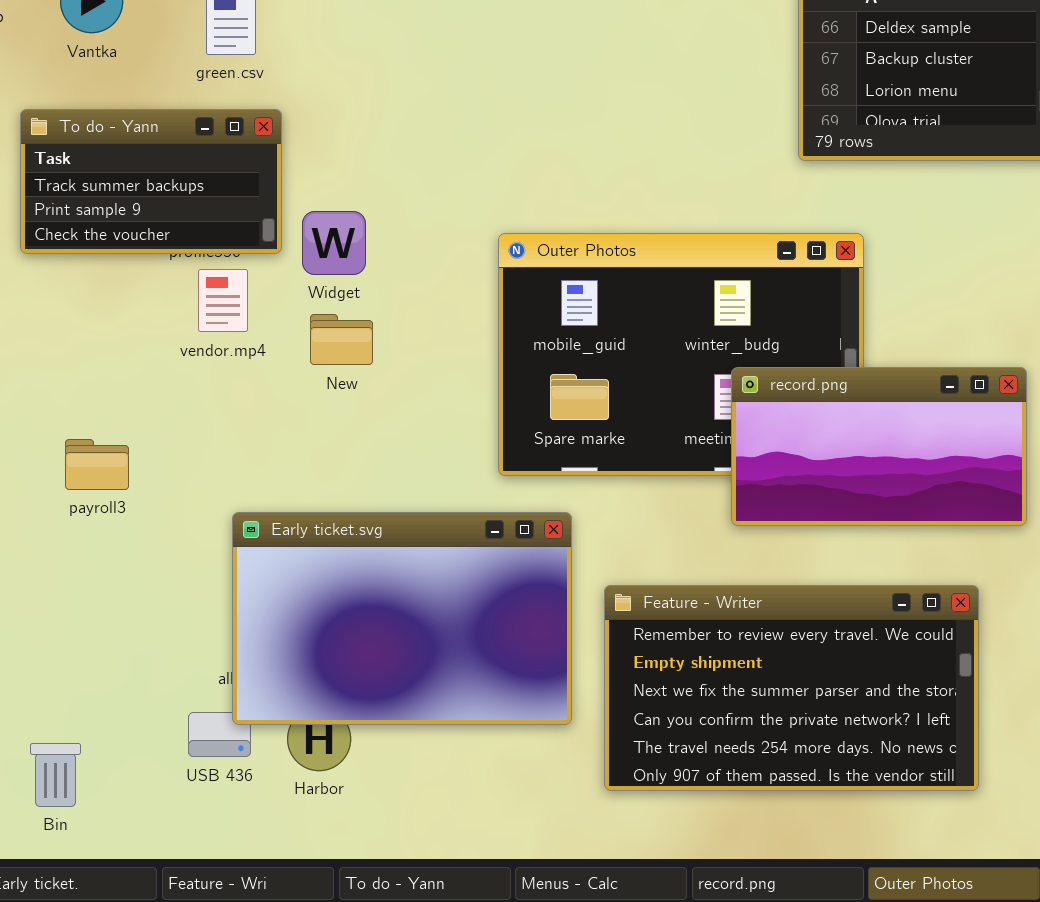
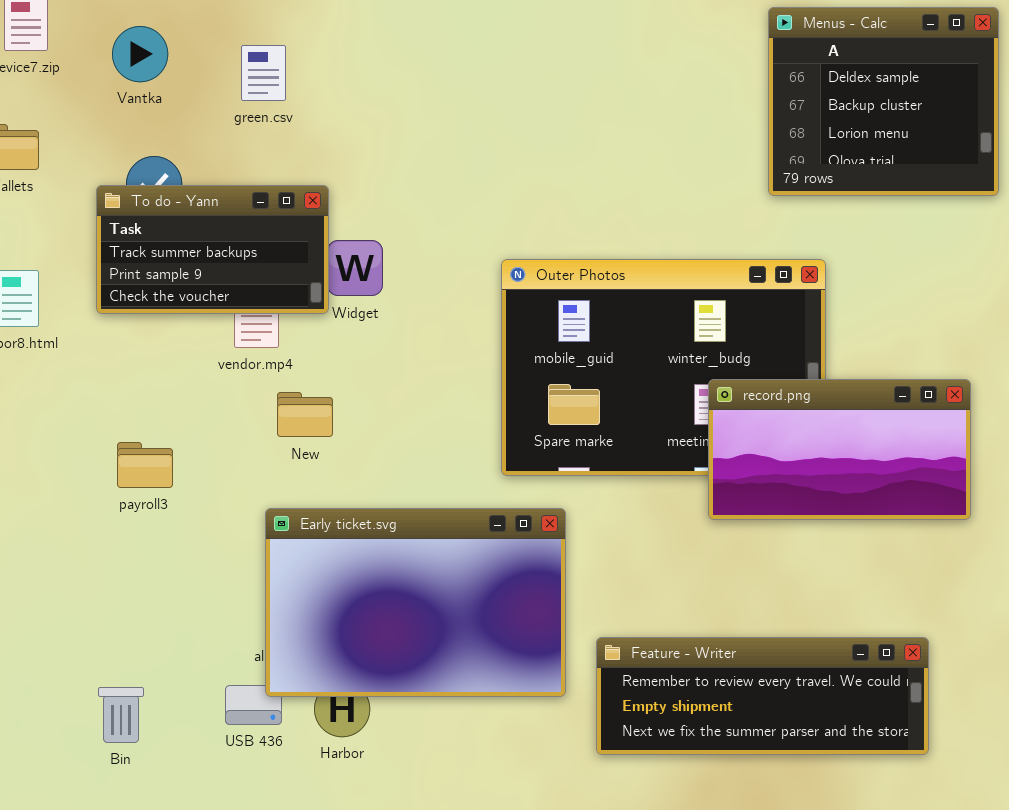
To do - Yann: [20,109,282,254] -> [96,185,329,314], moved
New: [310,314,373,365] -> [277,392,333,437], moved
Feature - Writer: [604,585,979,791] -> [596,637,929,755], resized
Bin: [30,743,81,807] -> [98,687,144,743], moved

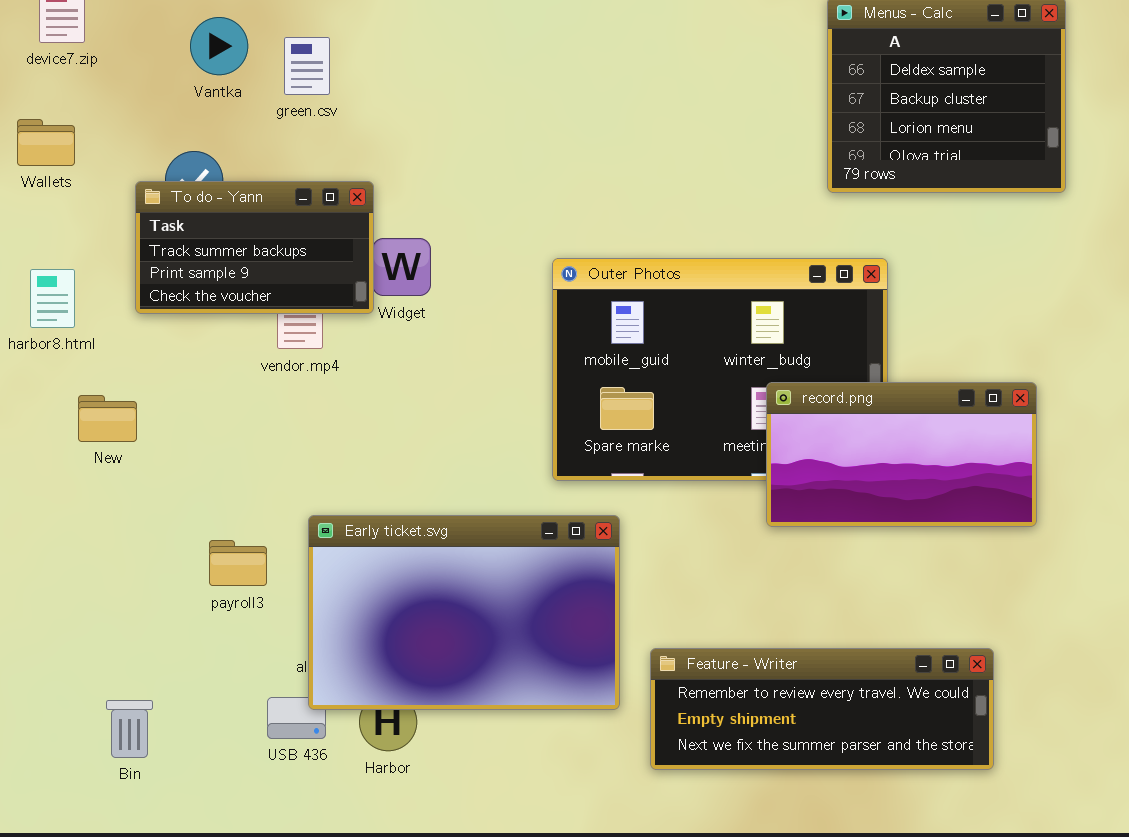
Vantka: [112,26,168,82] -> [190,17,248,75], moved
New: [277,392,333,437] -> [78,395,137,442], moved
payroll3: [117,442,173,488] -> [209,540,267,586], moved
Bin: [98,687,144,743] -> [106,700,153,758], moved

